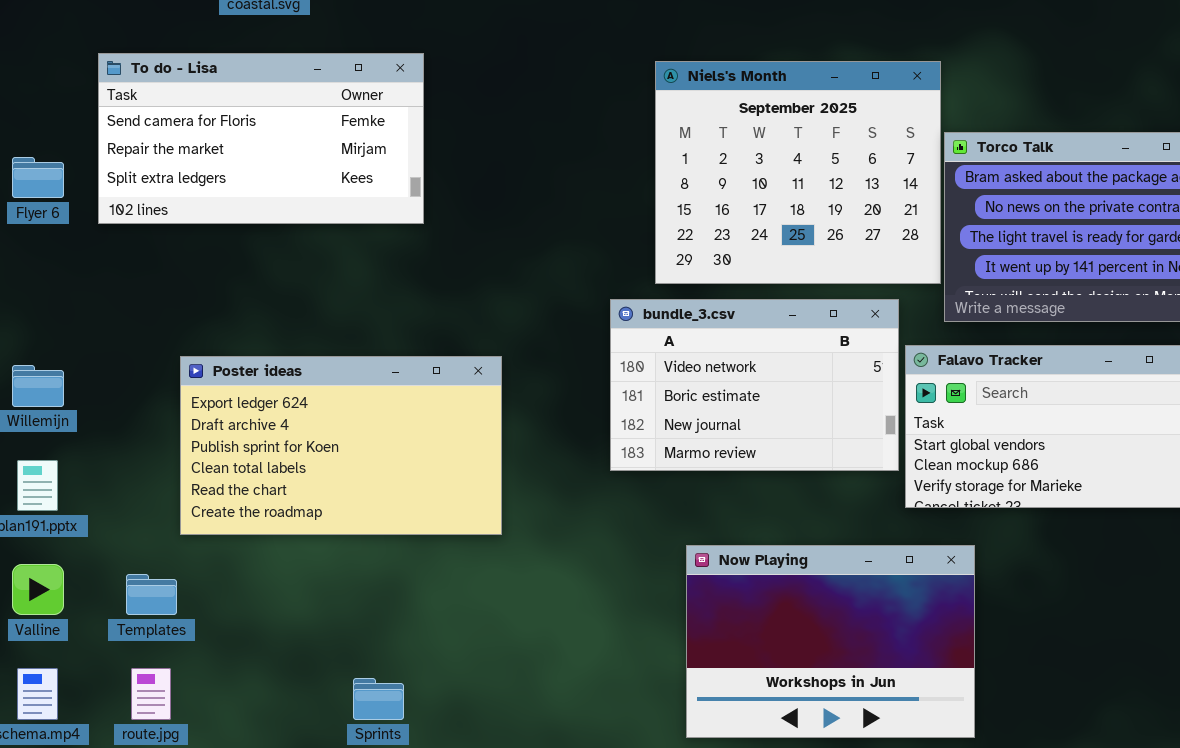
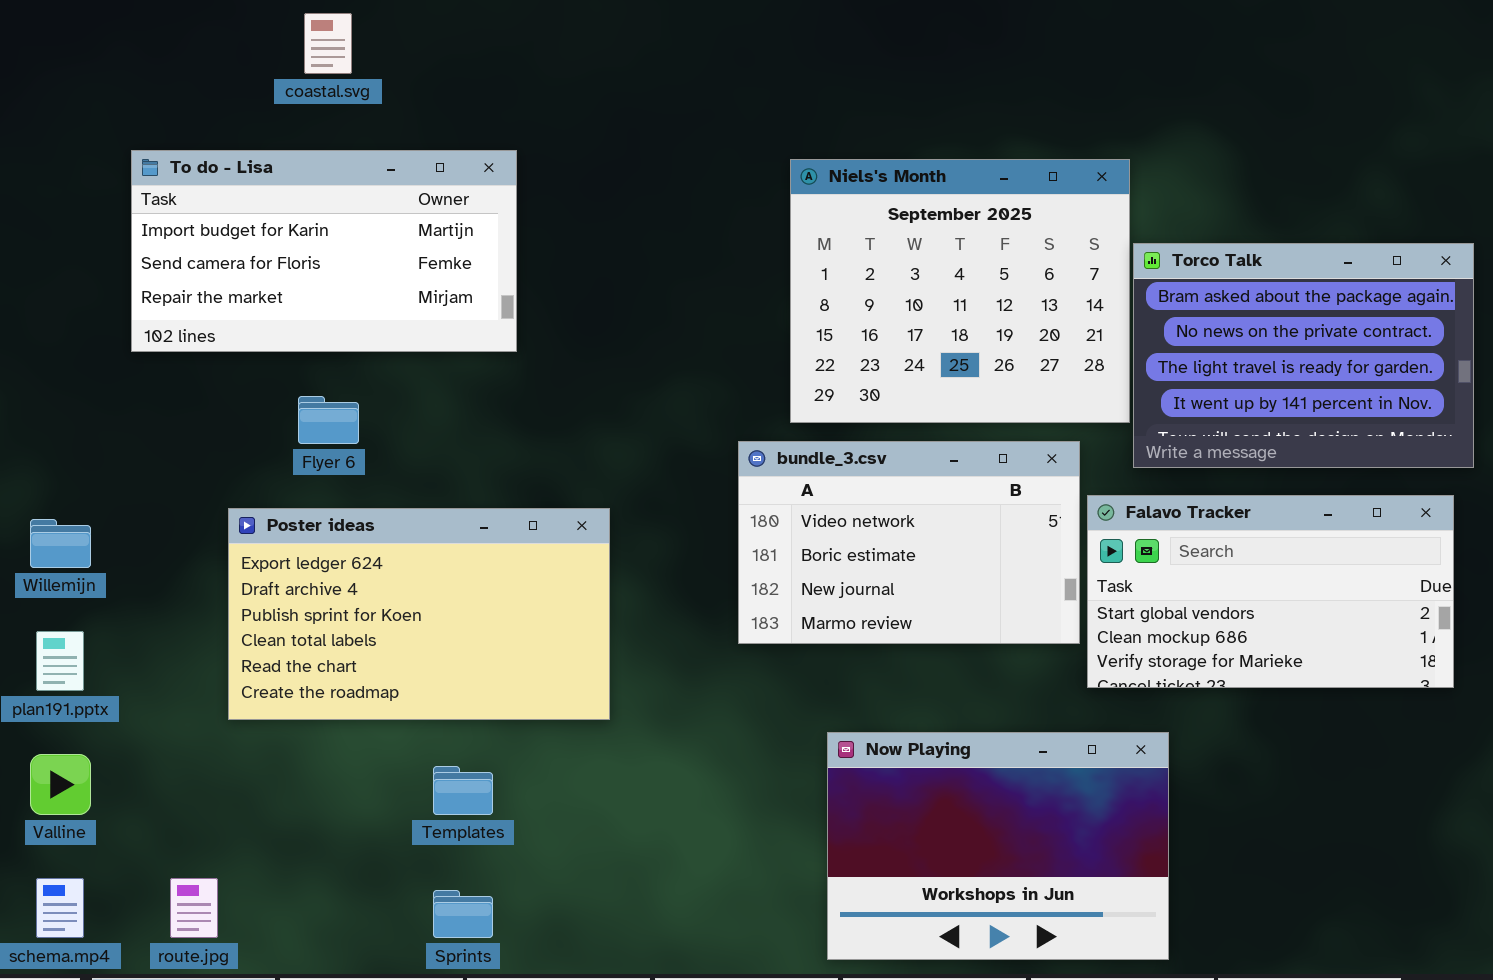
To do - Lisa: [98,53,424,224] -> [131,150,517,352], scrolled up 1 row
Flyer 6: [12,157,64,198] -> [298,396,359,444], moved
Templates: [126,574,177,615] -> [433,766,493,815], moved

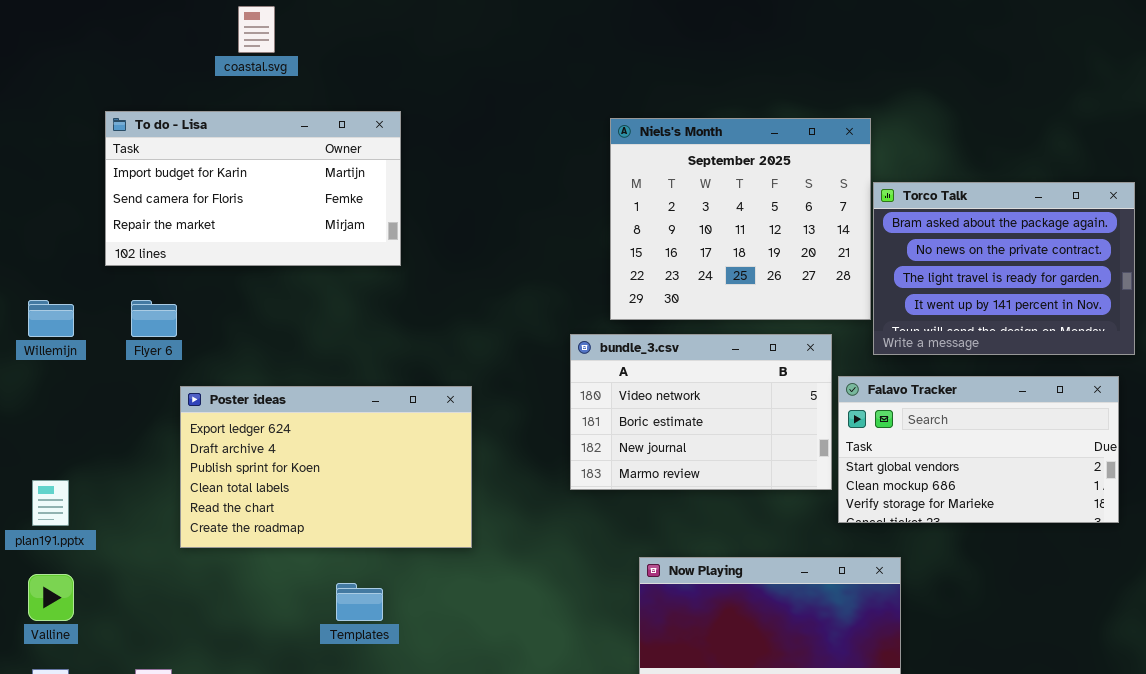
Flyer 6: [298,396,359,444] -> [131,300,177,337], moved
Willemijn: [30,519,91,568] -> [28,300,74,337], moved

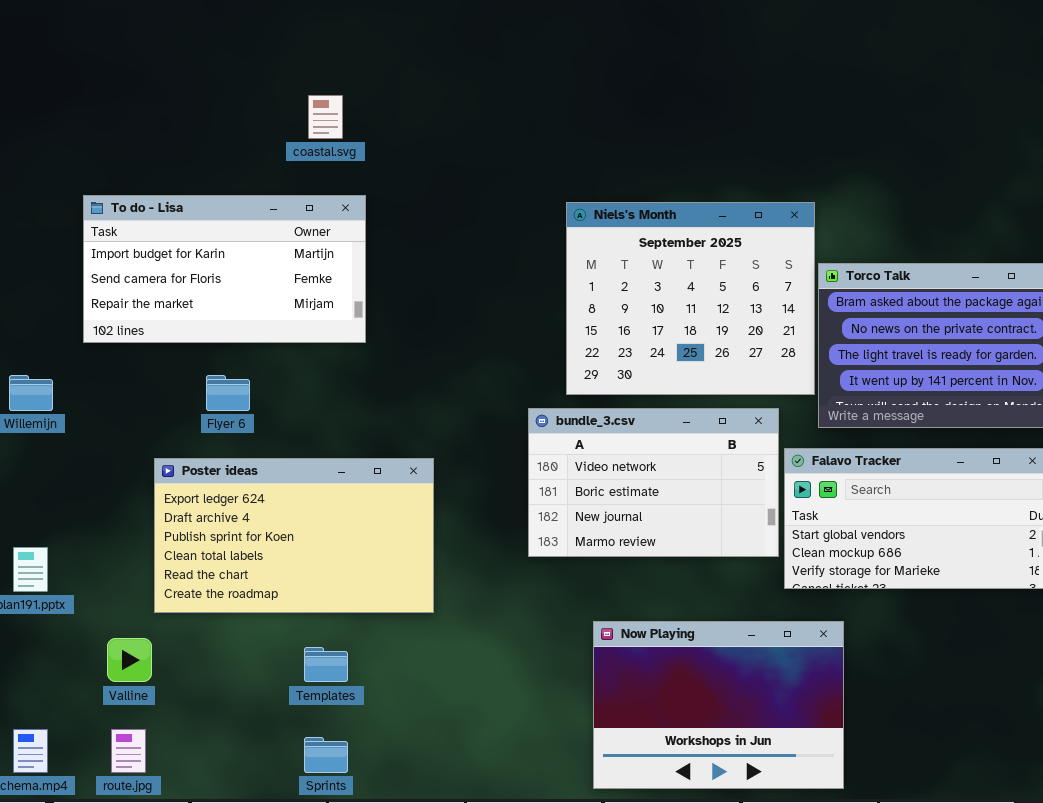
coastal.svg: [238,6,275,53] -> [308,95,343,139], moved
Flyer 6: [131,300,177,337] -> [206,375,250,411], moved
Valline: [28,574,74,621] -> [107,638,152,682], moved

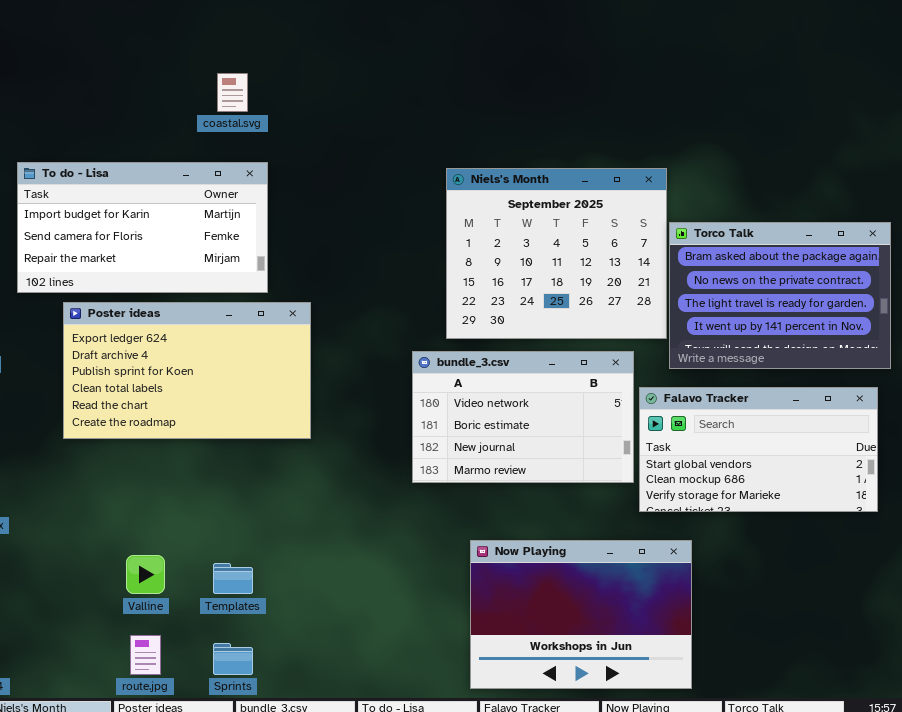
Poster ideas: [154,458,434,613] -> [63,302,311,439], moved
Valline: [107,638,152,682] -> [126,555,165,594], moved
route.jpg: [111,729,146,773] -> [130,635,161,675], moved

